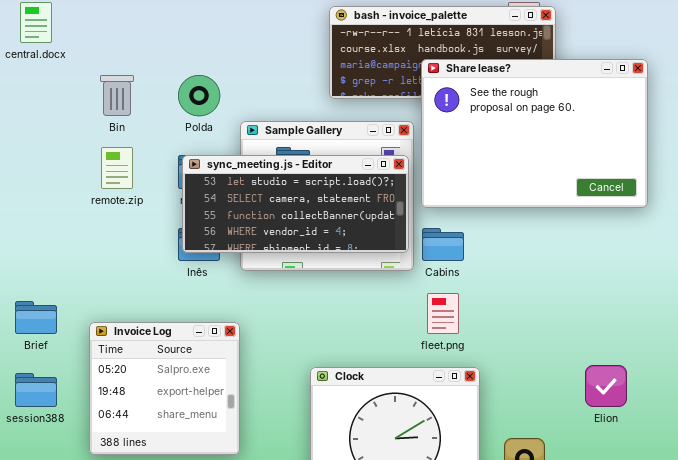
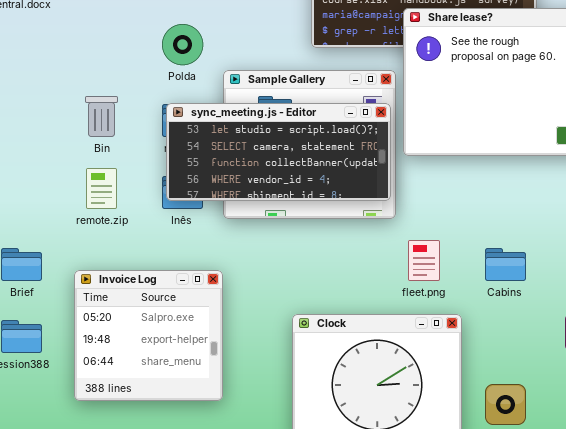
Bin: [100,75,134,116] -> [85,96,118,137], moved
remote.zip: [101,147,133,189] -> [86,168,117,209], moved
Cabins: [422,228,464,261] -> [485,248,526,281], moved

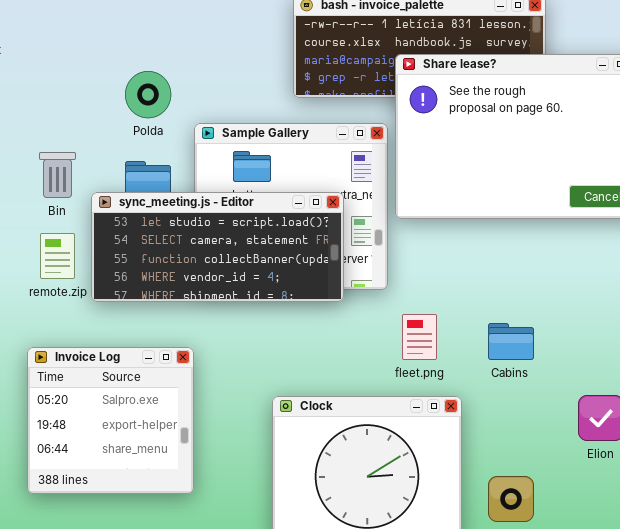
sync_meeting.js - Editor: [166,103,391,201] -> [91,192,344,302], moved

